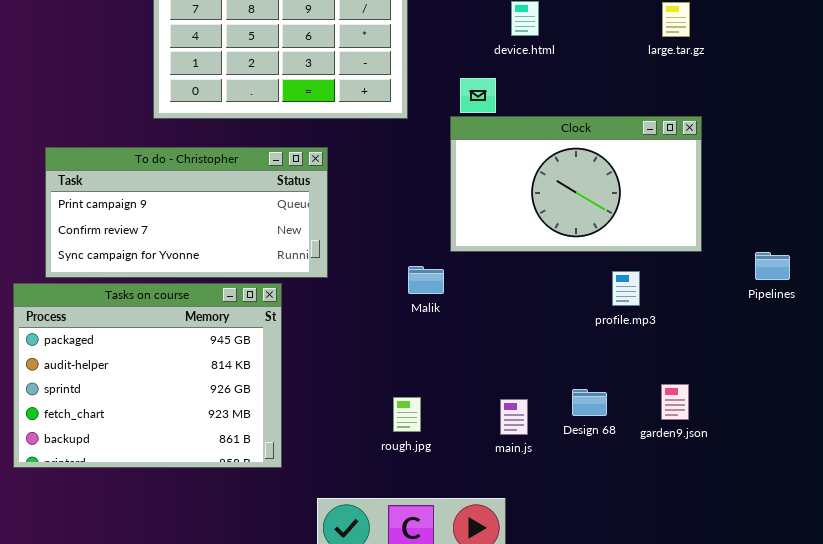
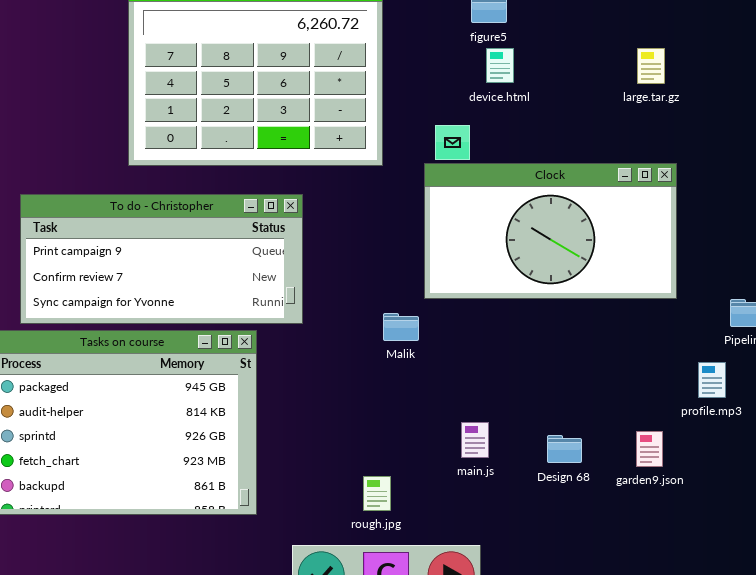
profile.mp3: [612,271,640,306] -> [698,362,726,398], moved
rough.jpg: [393,397,421,432] -> [363,476,391,511], moved
main.js: [500,399,528,435] -> [461,422,489,458], moved

